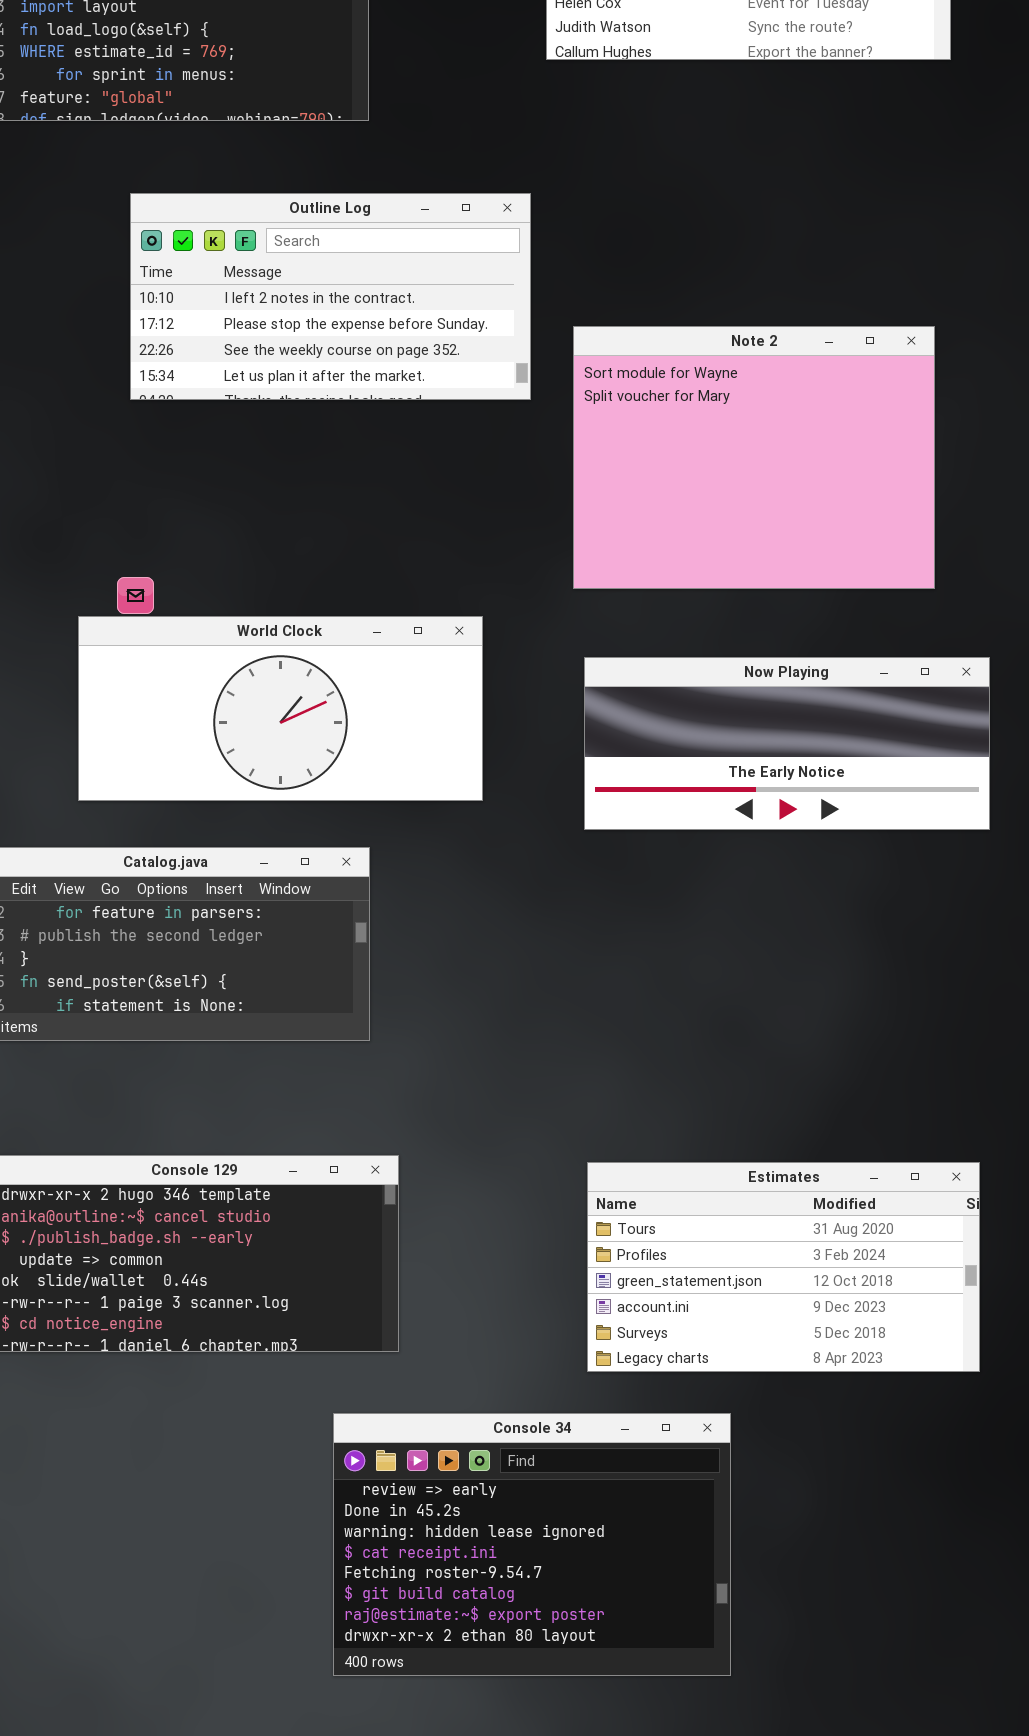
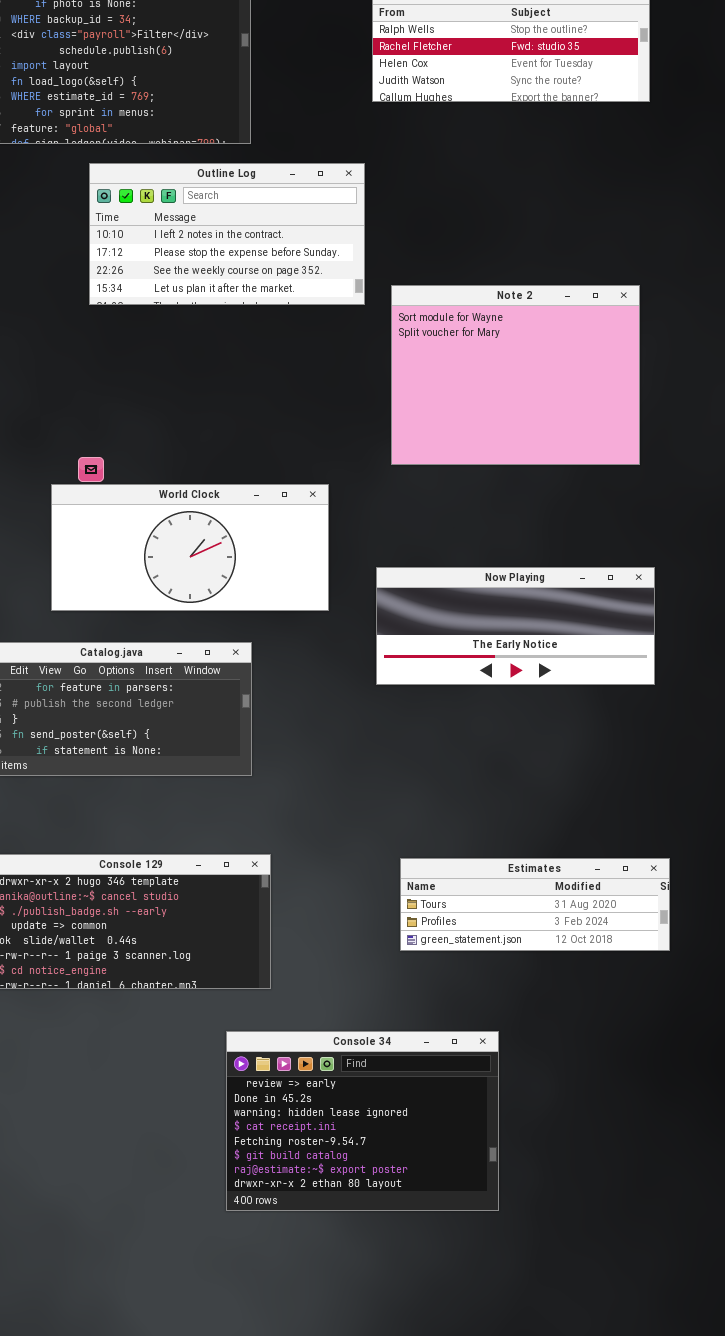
Outline Log: [130,193,531,400] -> [89,163,365,305], moved
Now Playing: [584,657,990,830] -> [376,567,655,685], moved
Estimates: [587,1162,980,1372] -> [400,858,670,951], resized

